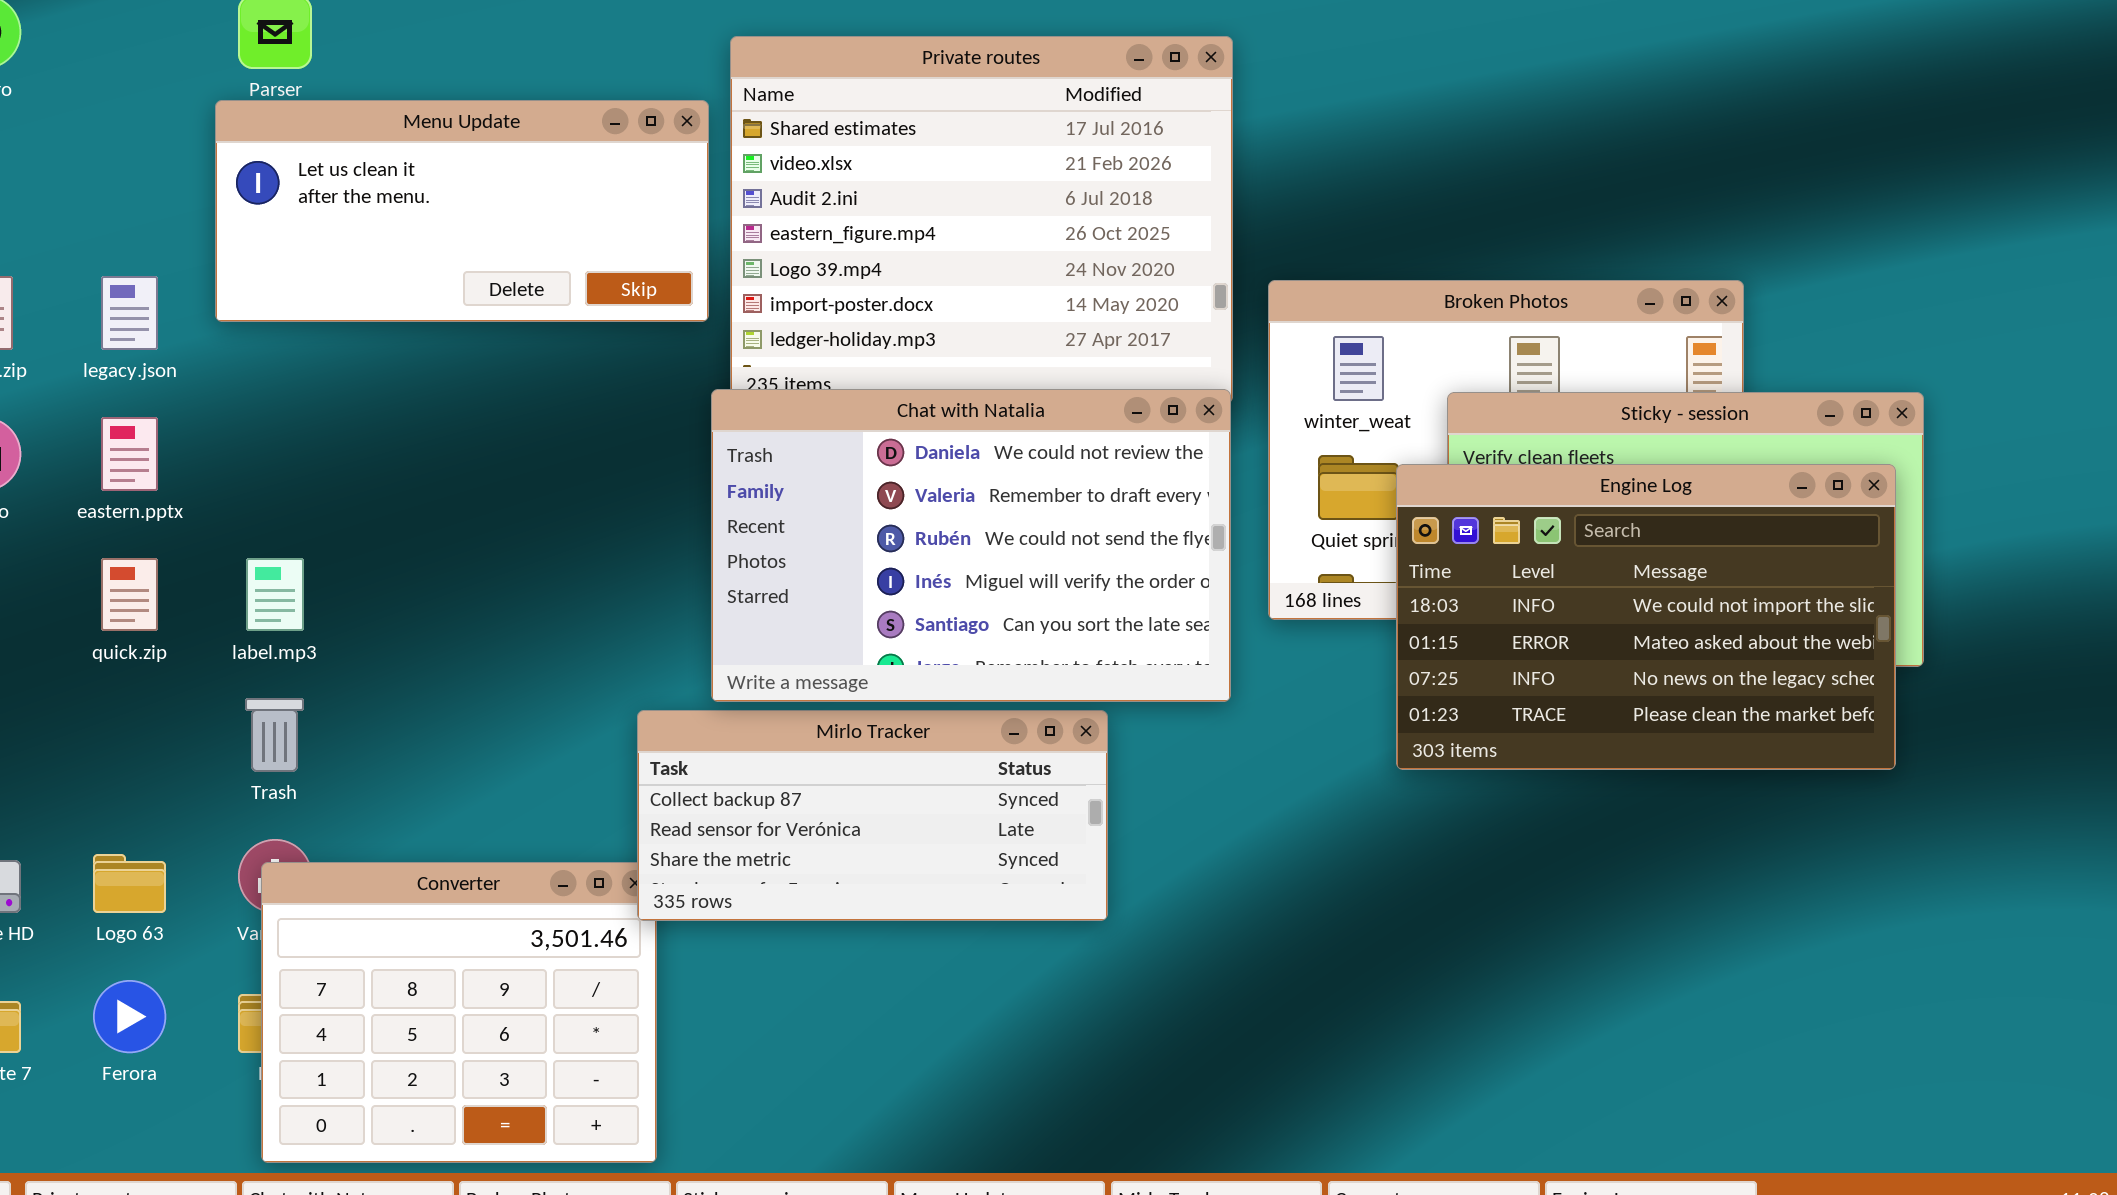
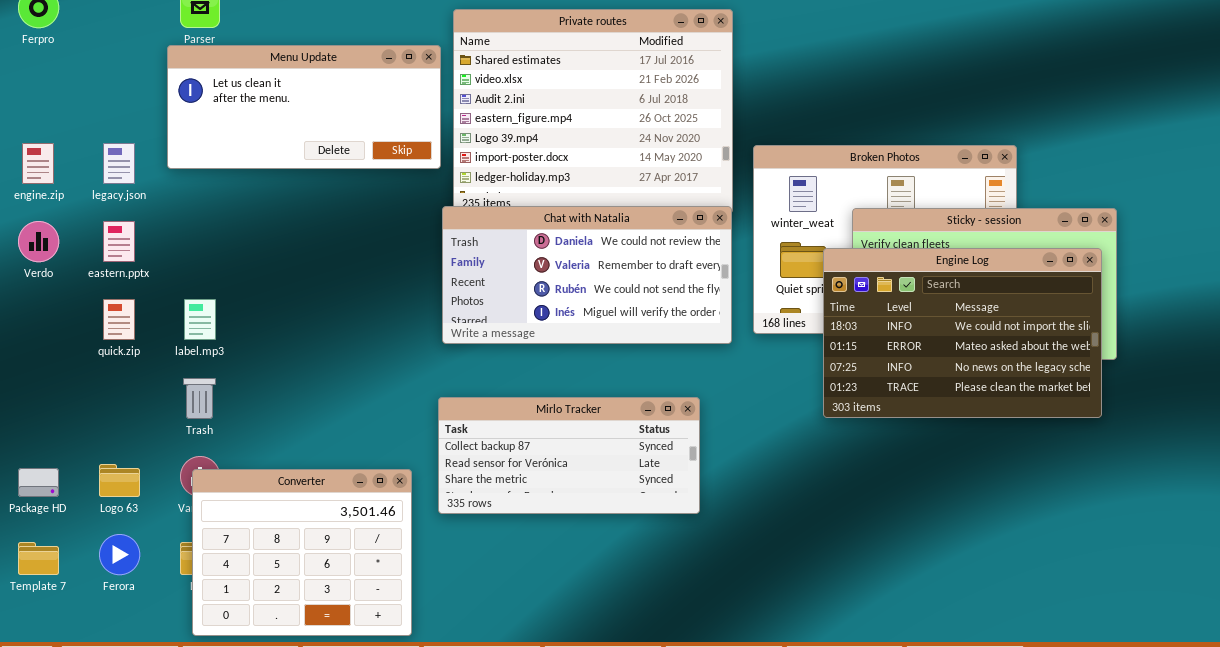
Chat with Natalia: [711,389,1231,702] -> [442,206,732,344], resized
Mirlo Tracker: [637,710,1108,921] -> [438,397,700,514], moved

